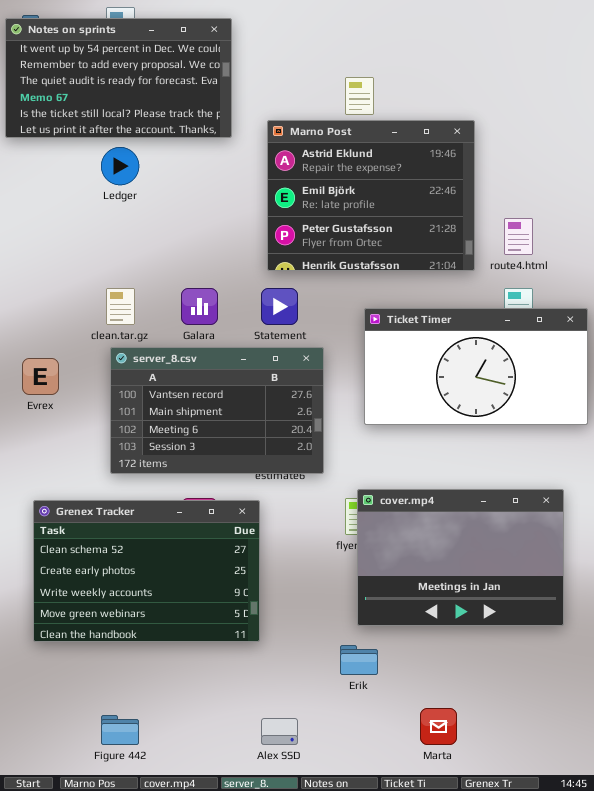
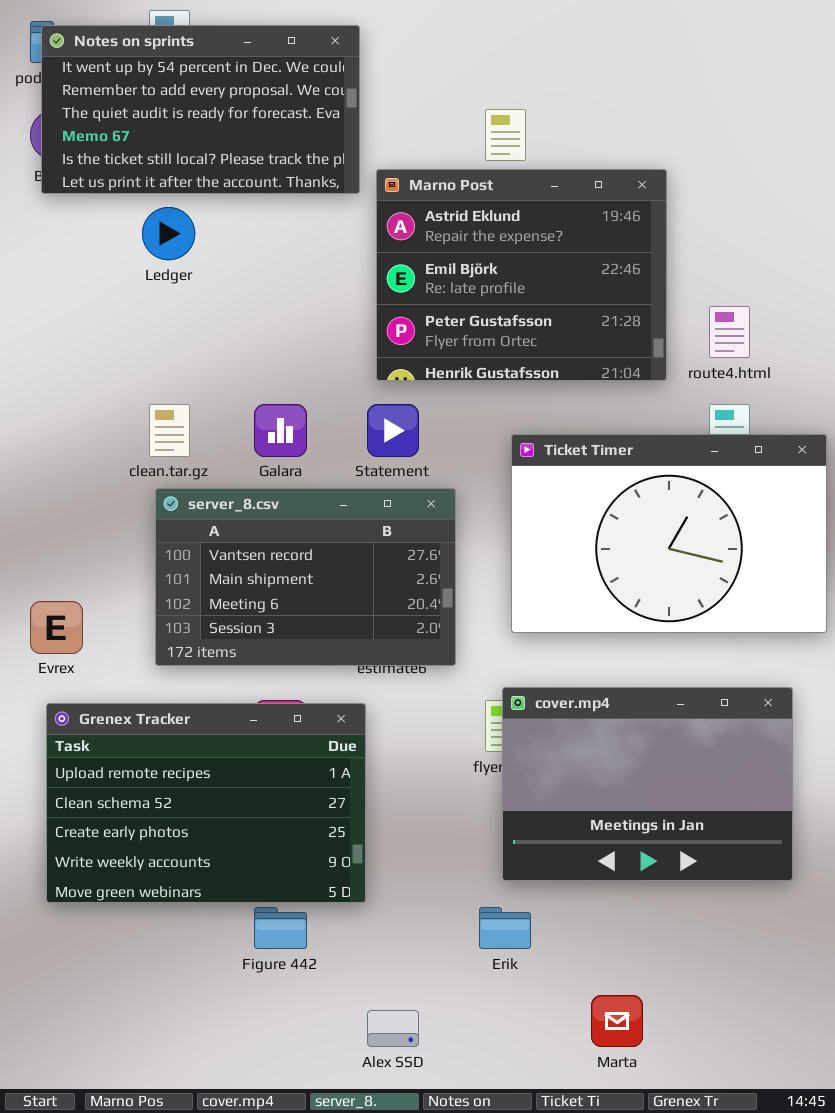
Notes on sprints: [5,18,232,138] -> [41,25,360,194], moved
Ticket Timer: [364,308,588,425] -> [511,434,827,633], resized
Evrex: [22,358,59,395] -> [30,601,83,654], moved
Grenex Tracker: [33,500,260,642] -> [46,703,366,903], scrolled up 1 row
Figure 442: [101,715,139,745] -> [254,907,307,949], moved

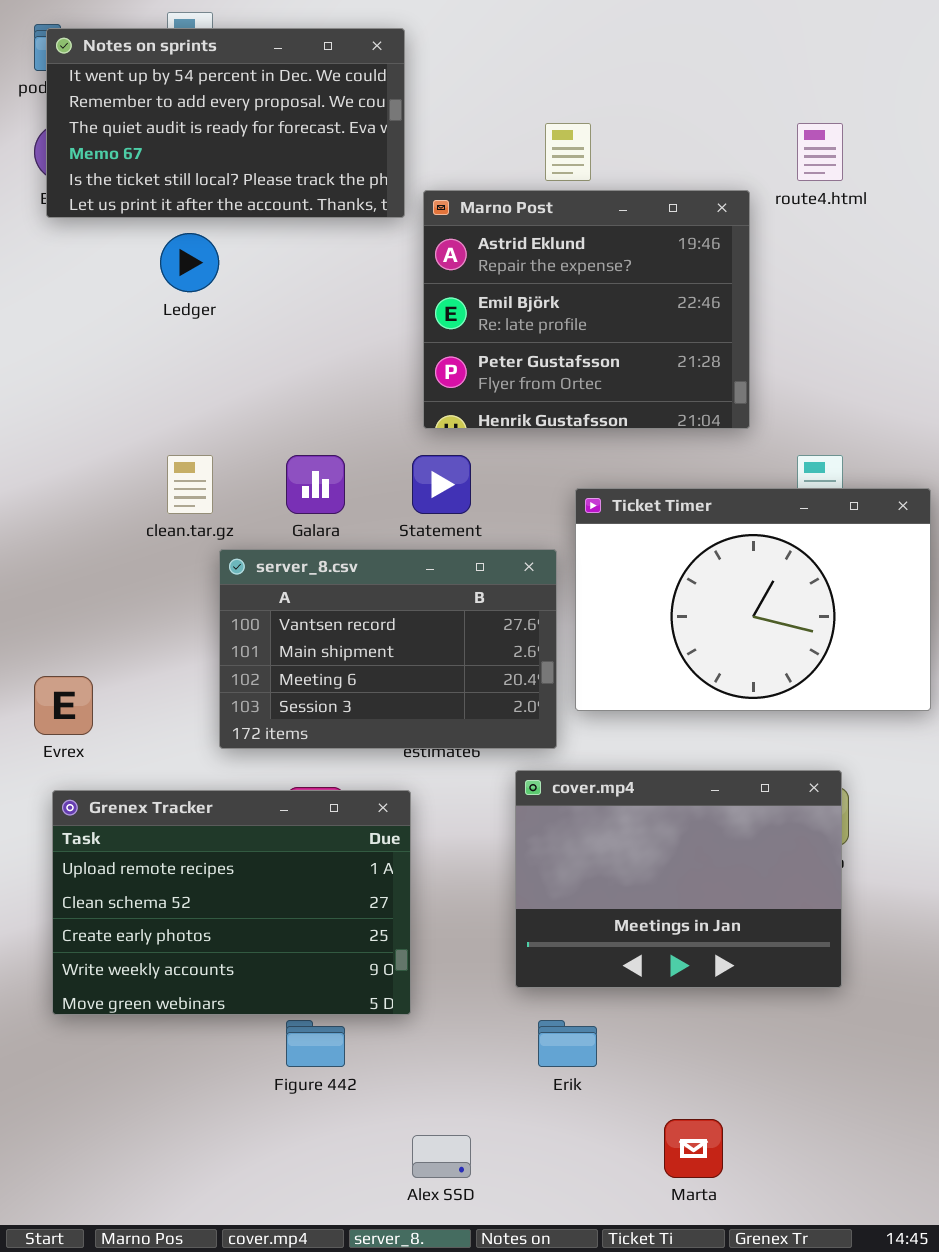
route4.html: [709,306,750,358] -> [797,123,843,181], moved
server_8.csv: [155,488,456,666] -> [219,549,557,749], moved
cover.mp4: [502,687,793,881] -> [515,770,842,988], moved

